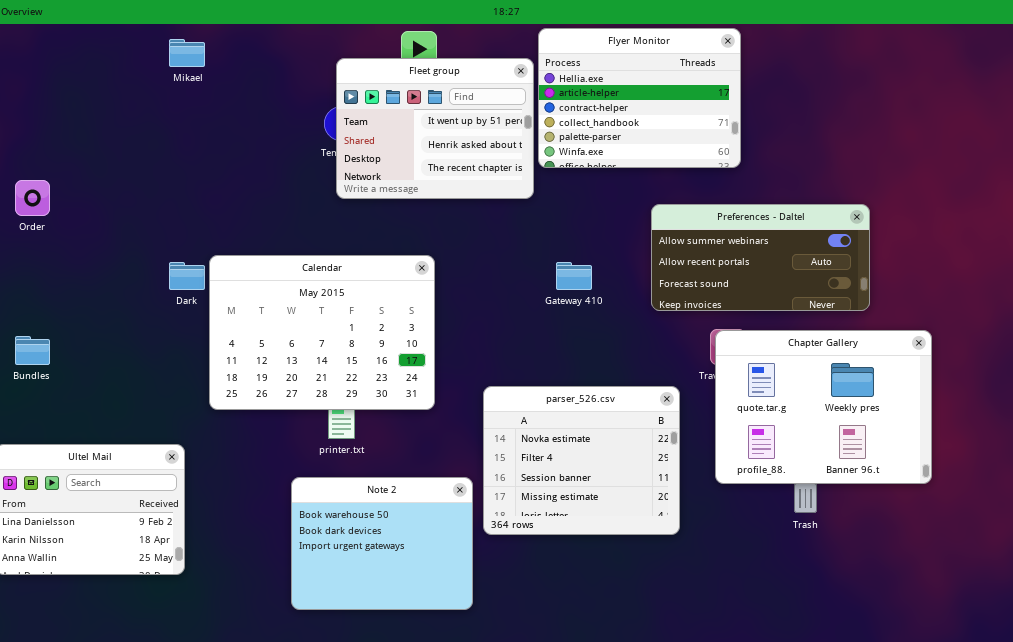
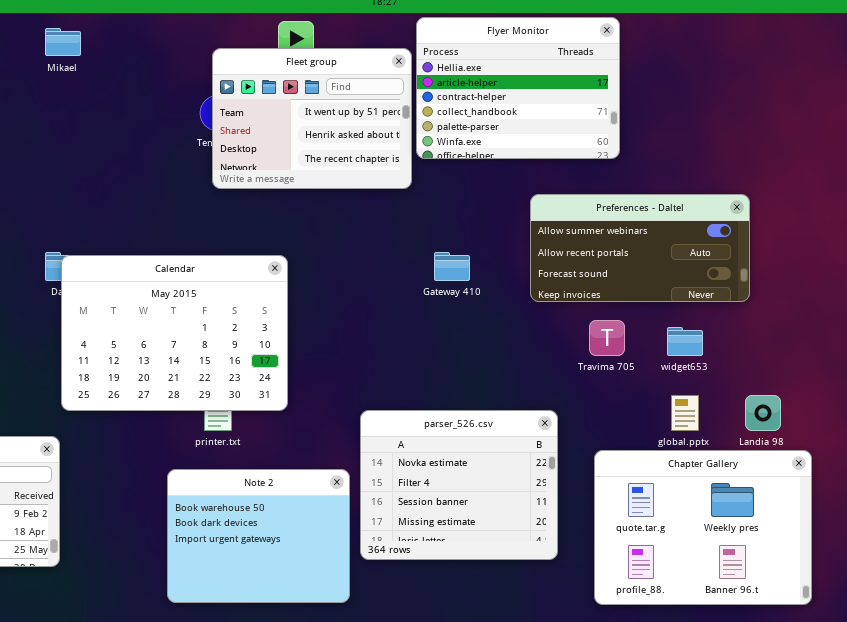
Calendar: [209,255,435,410] -> [61,255,288,411], moved
Chapter Gallery: [715,330,932,484] -> [594,450,812,605], moved
parser_526.csv: [483,386,680,535] -> [360,410,558,560], moved

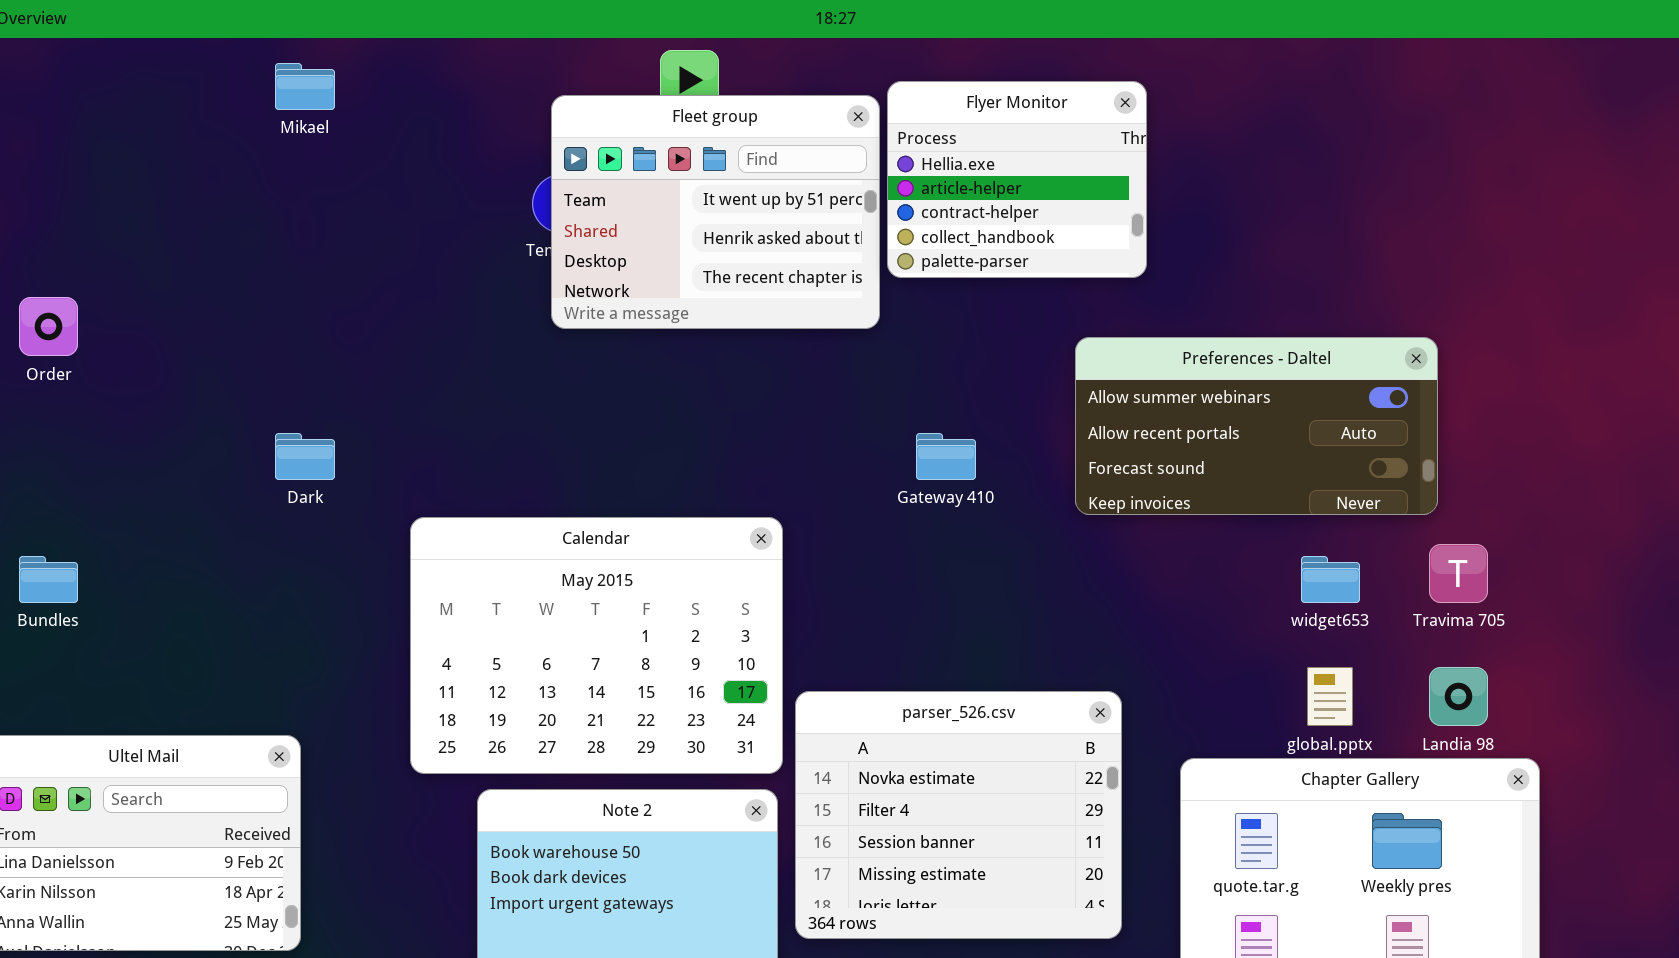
Flyer Monitor: [416,17,620,159] -> [887,81,1147,278], resized
Calendar: [61,255,288,411] -> [410,517,783,774], moved
Travima 705: [589,320,625,356] -> [1429,544,1488,603], moved

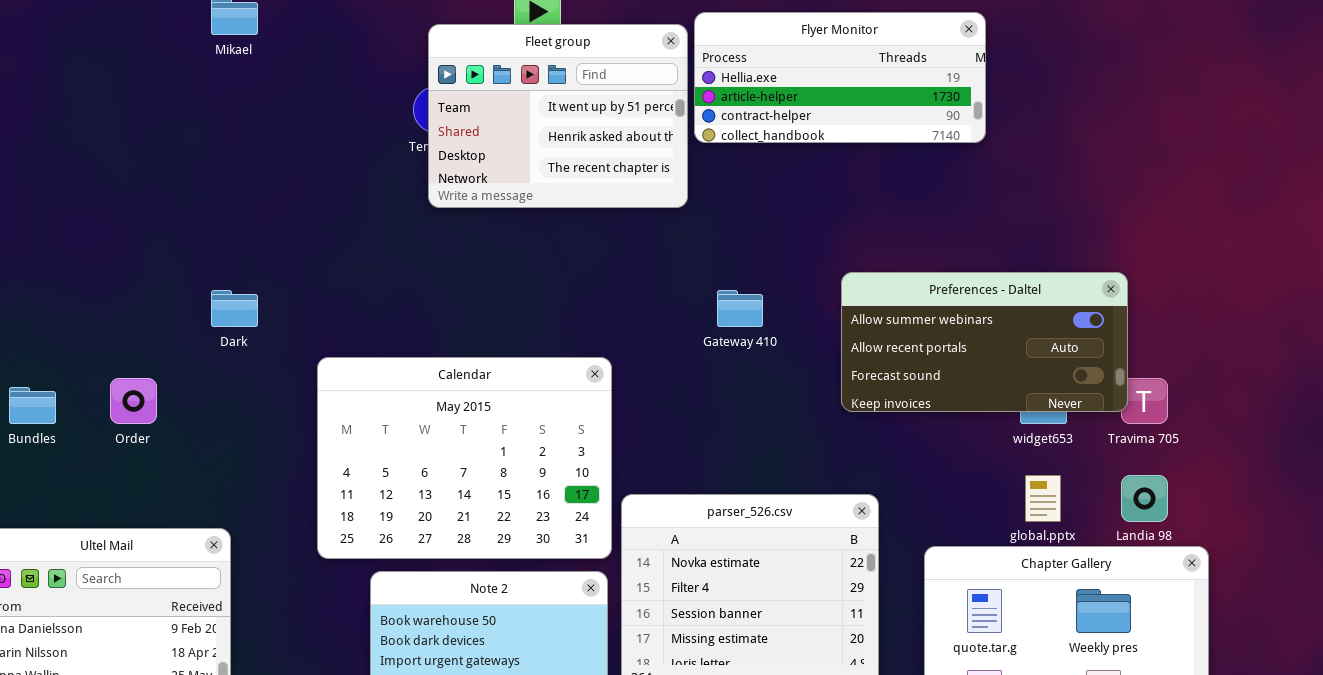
Flyer Monitor: [887,81,1147,278] -> [694,12,986,143], resized
Order: [19,297,78,356] -> [110,378,157,424], moved
Preferences - Daltel: [1075,337,1438,515] -> [841,272,1128,412], moved

